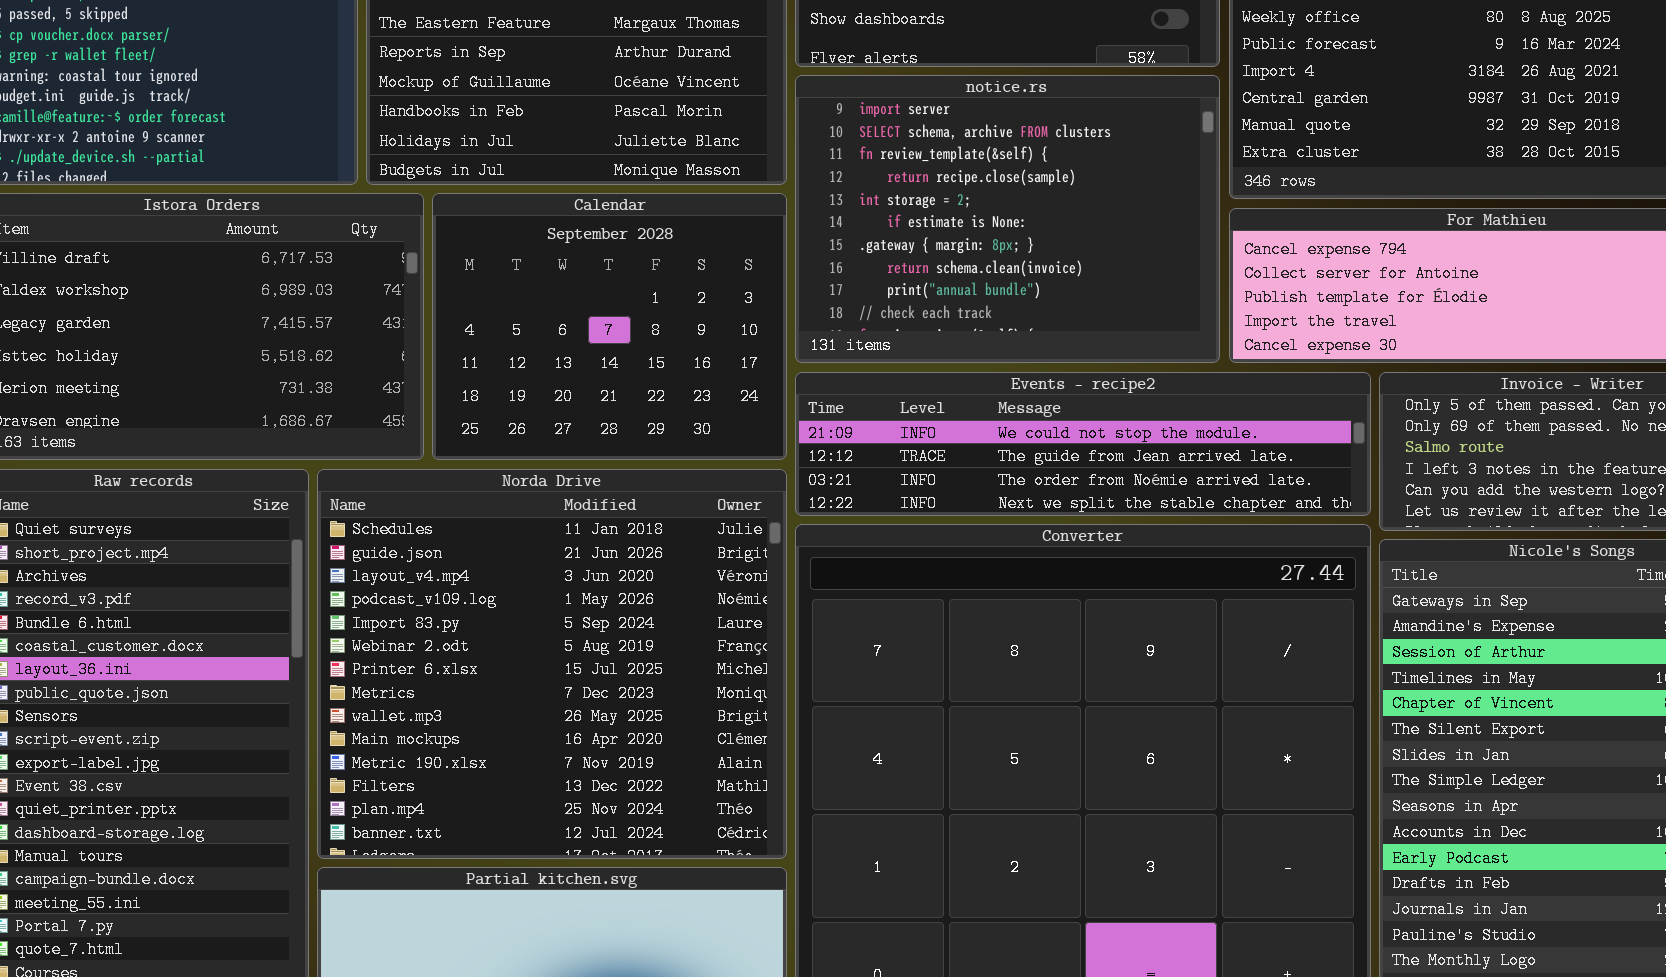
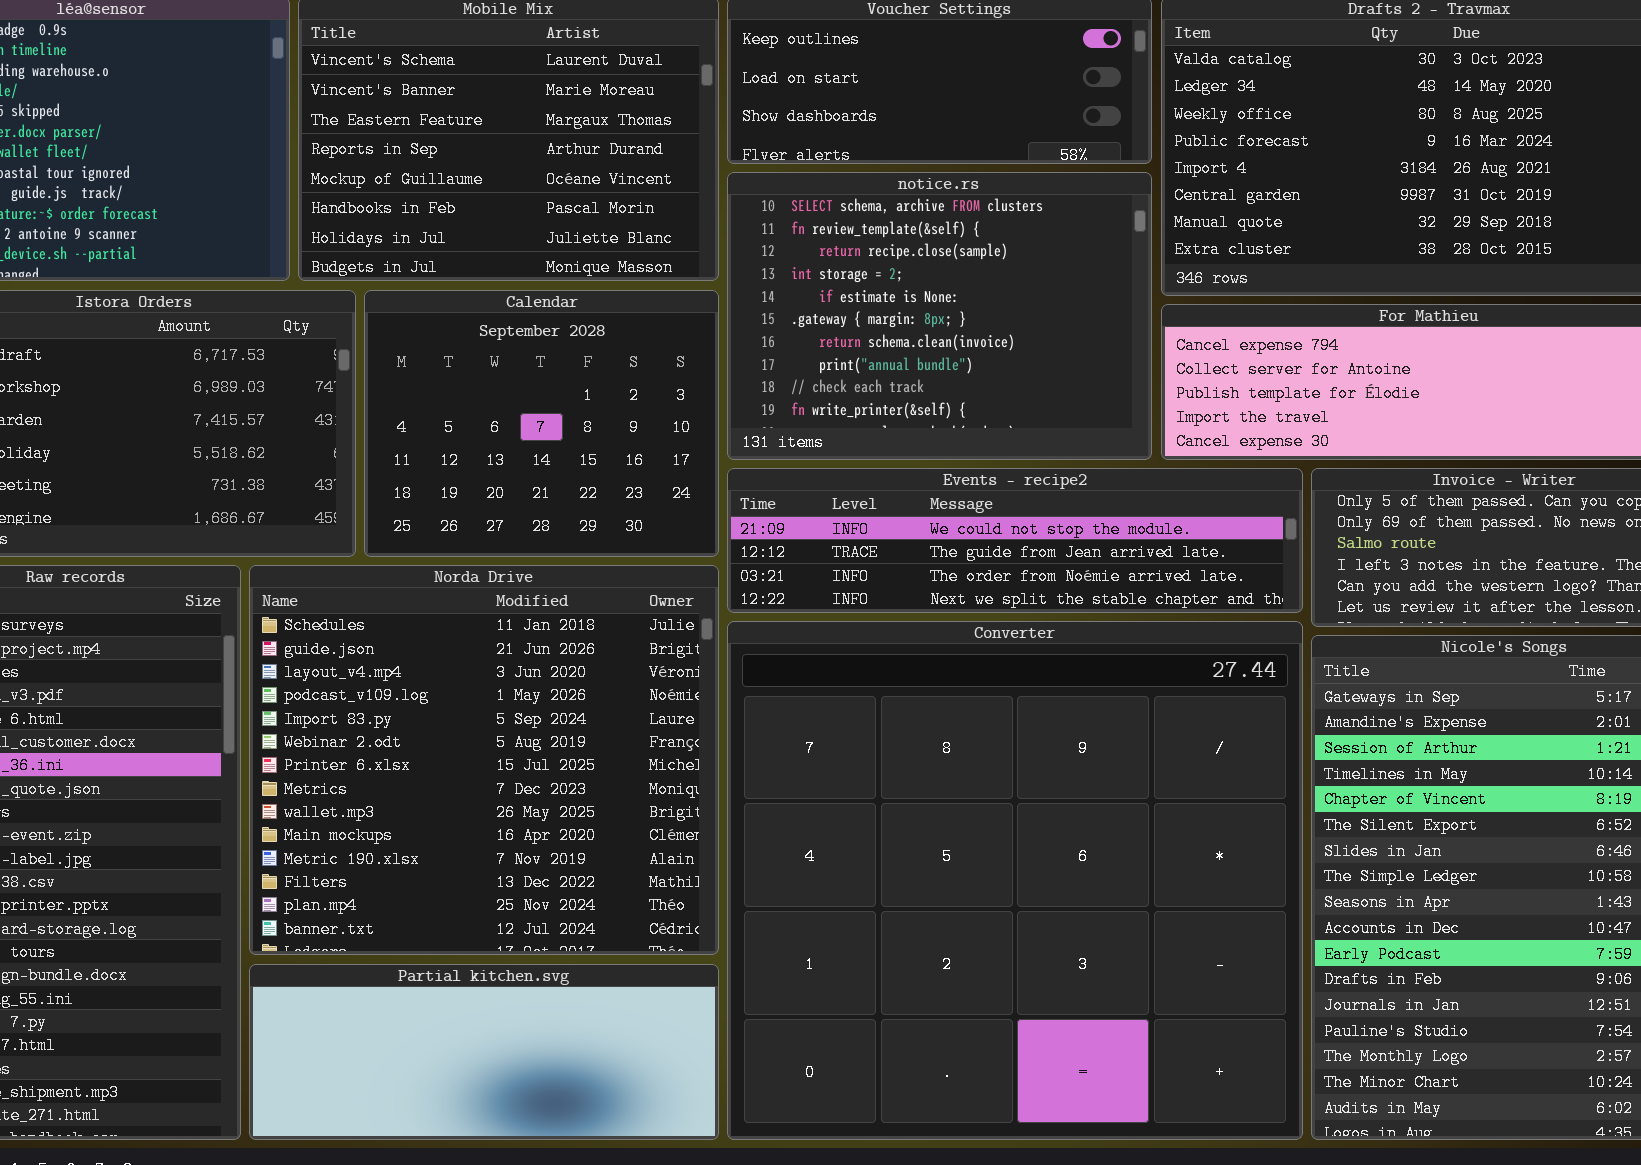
notice.rs: [795,75,1220,363] -> [727,172,1152,460], scrolled down 1 row

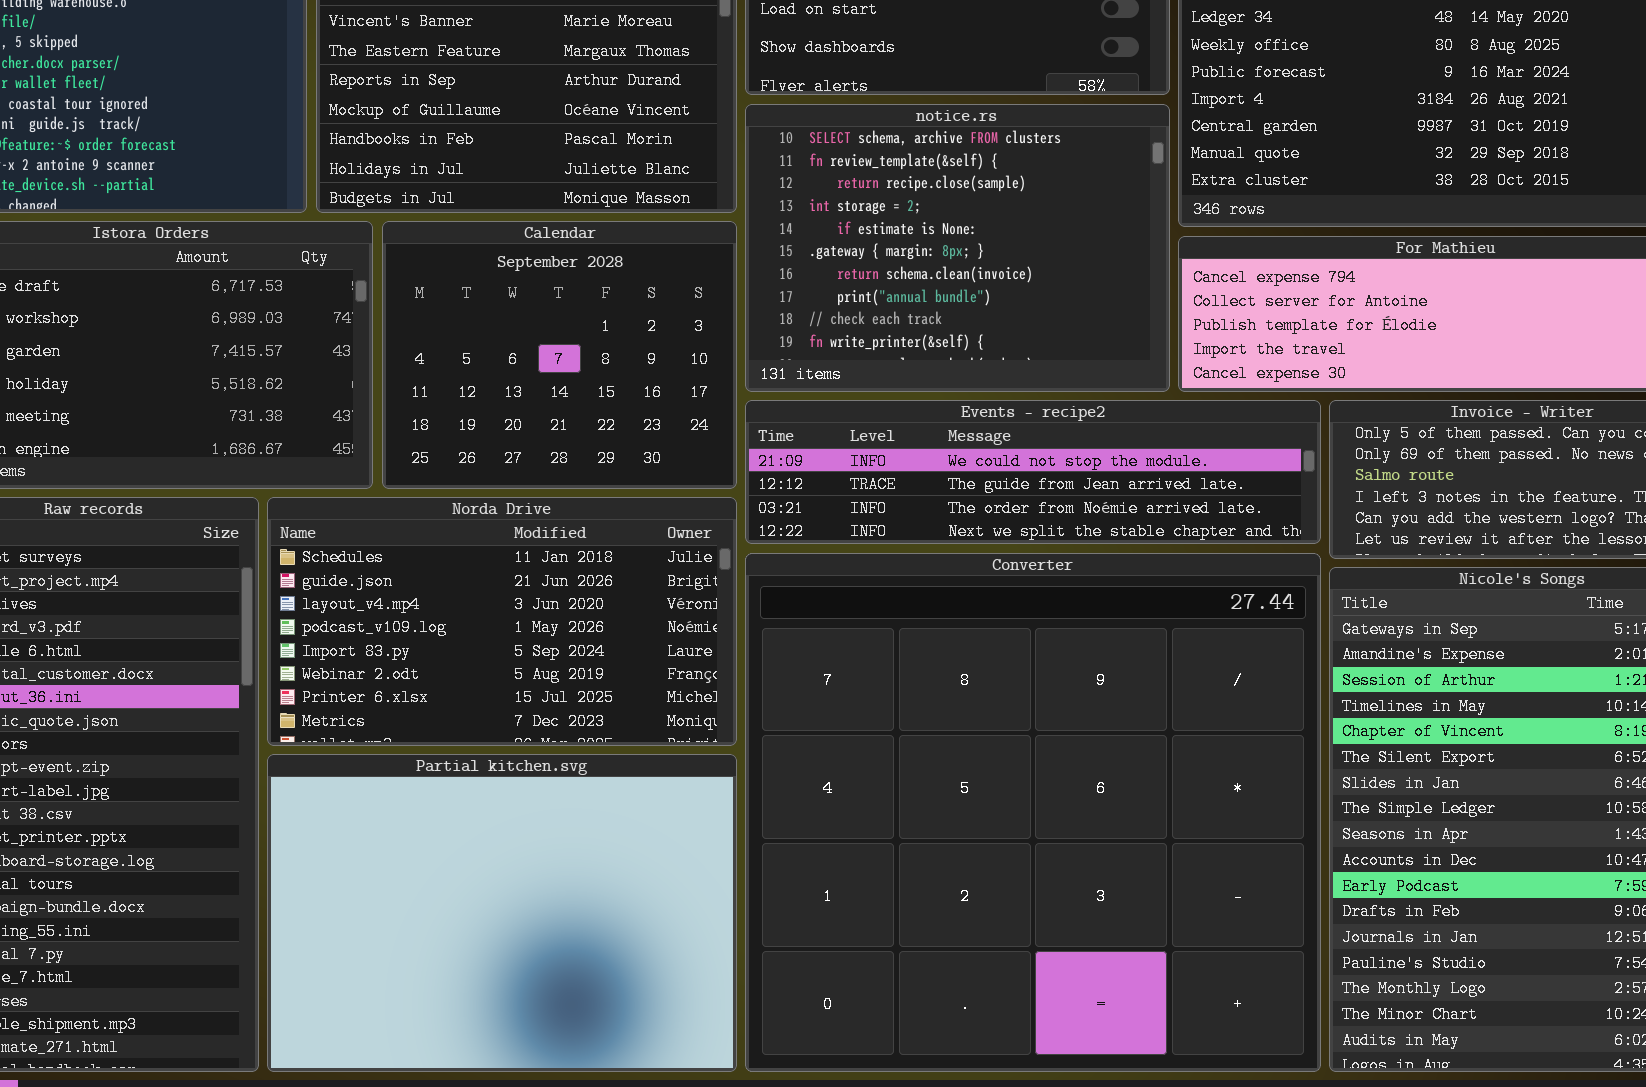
Norda Drive: [249,565,719,955] -> [267,497,737,746], resized
Partial kitchen.svg: [249,964,719,1140] -> [267,754,737,1072], resized

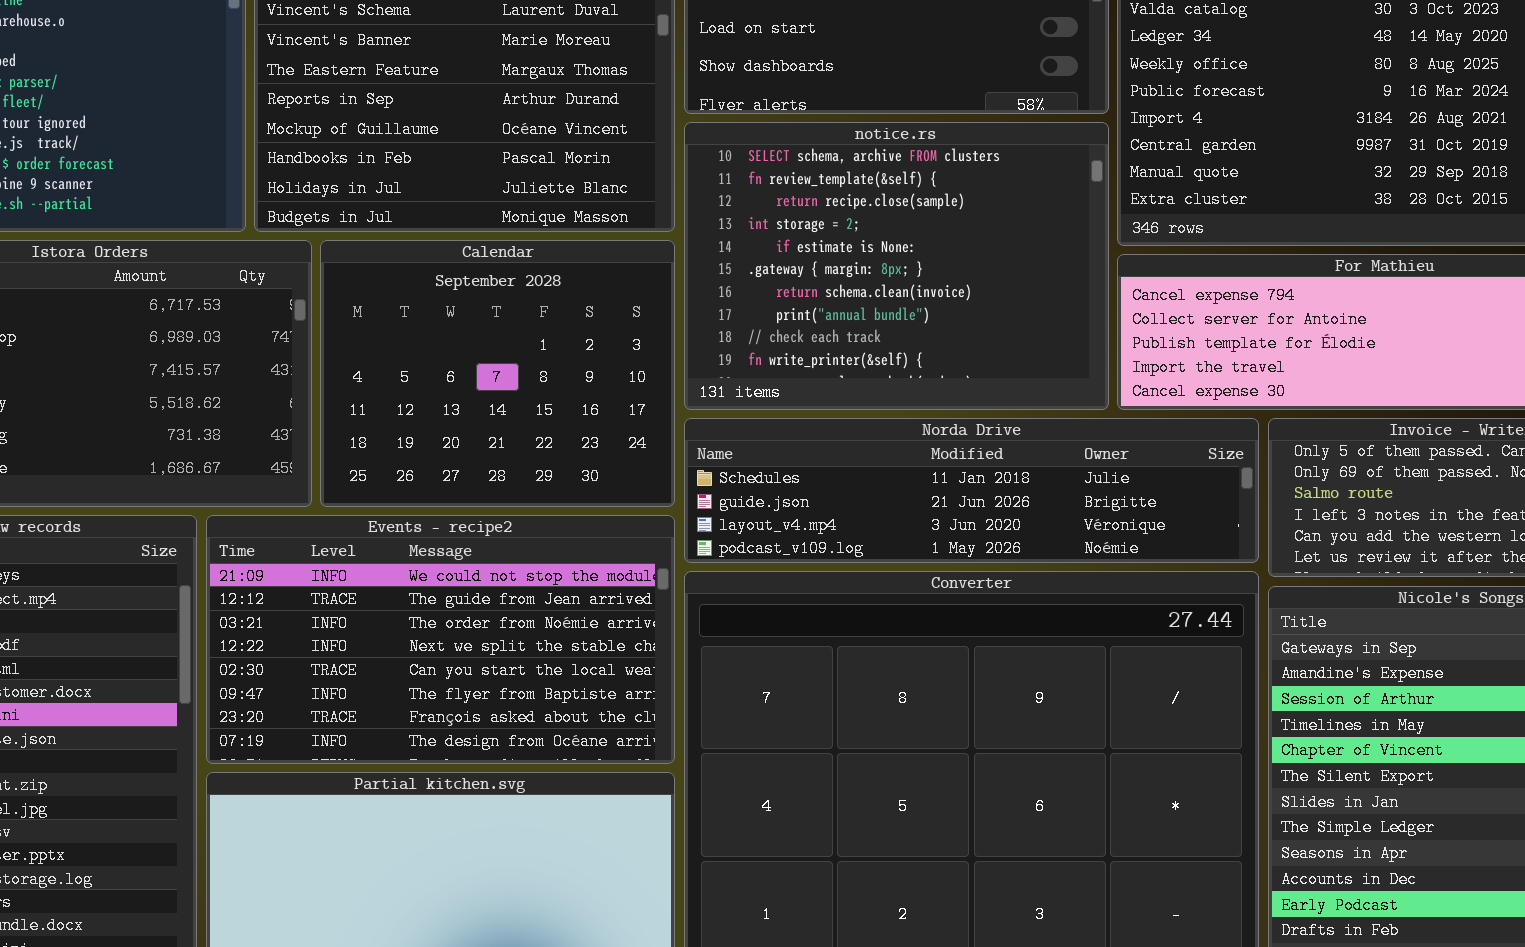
Events - recipe2: [745,400,1321,544] -> [206,515,675,764], moved, resized
Norda Drive: [267,497,737,746] -> [684,418,1259,563], moved, resized

